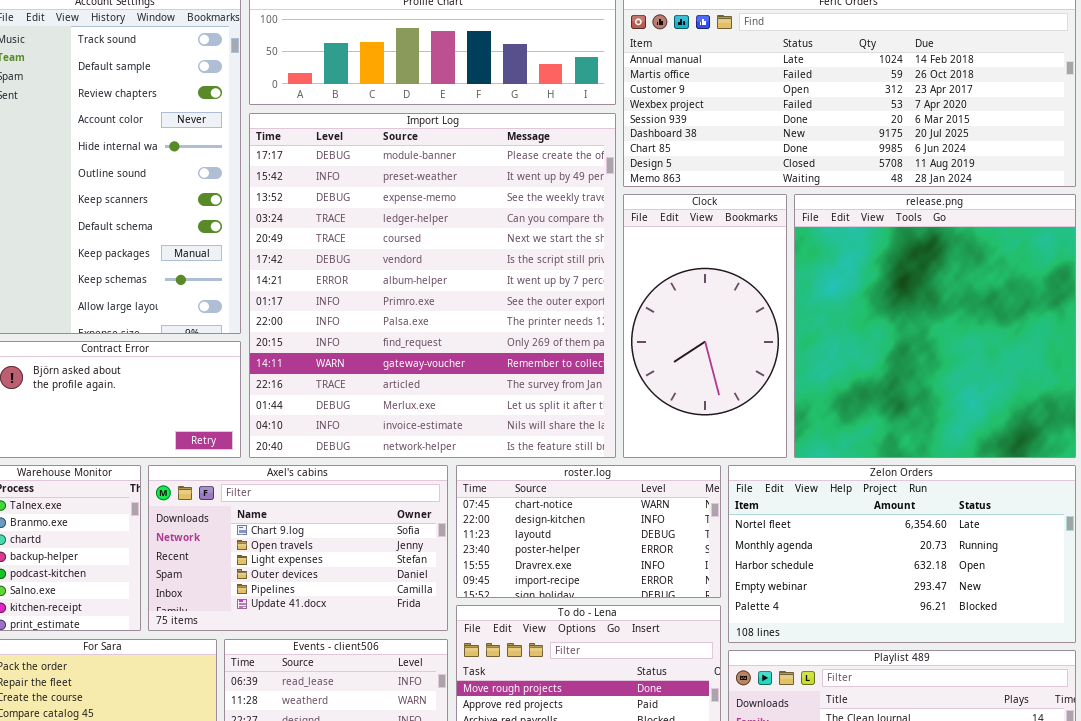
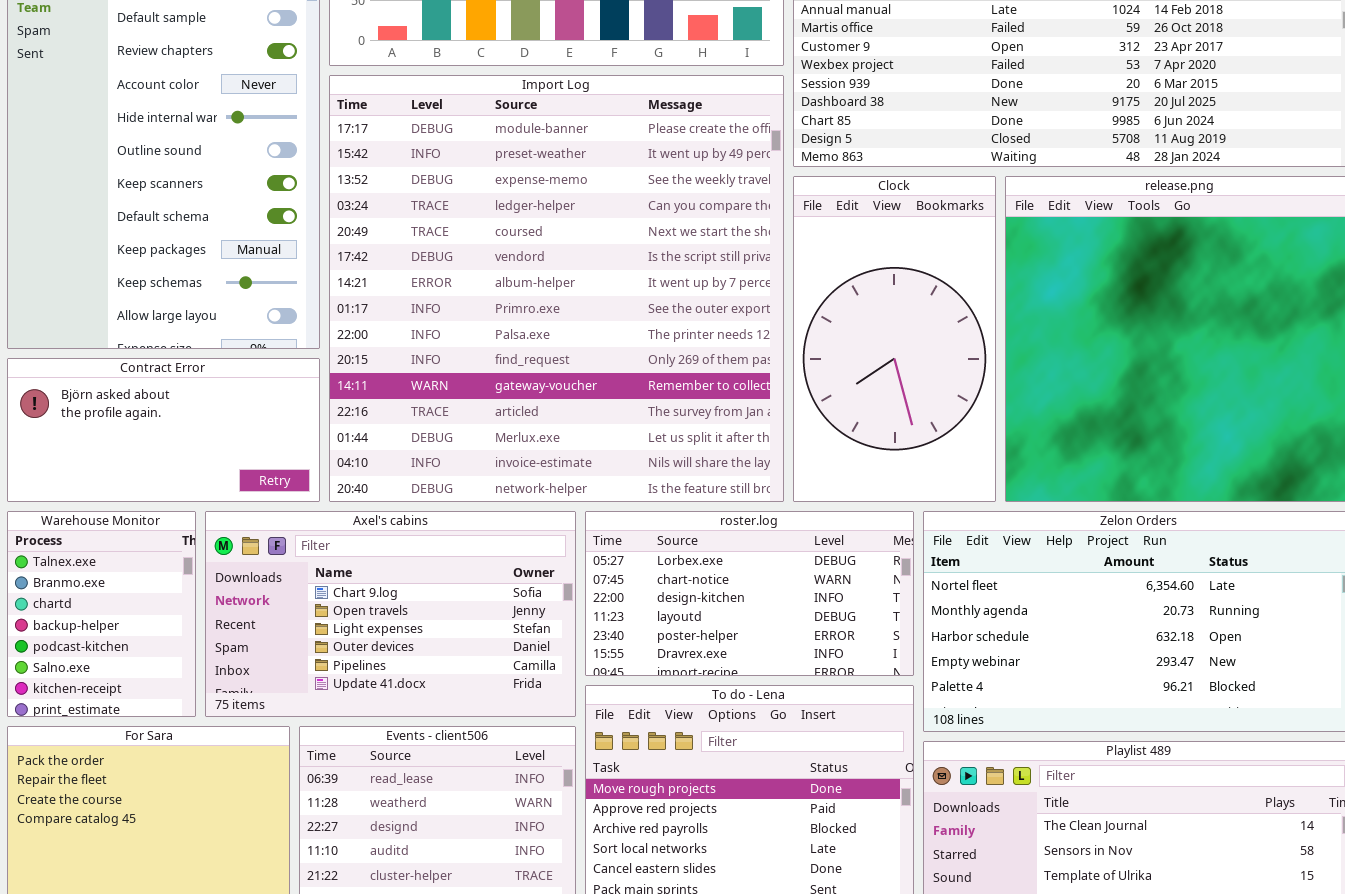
roster.log: [456,465,721,598] -> [585,511,914,676], scrolled up 1 row

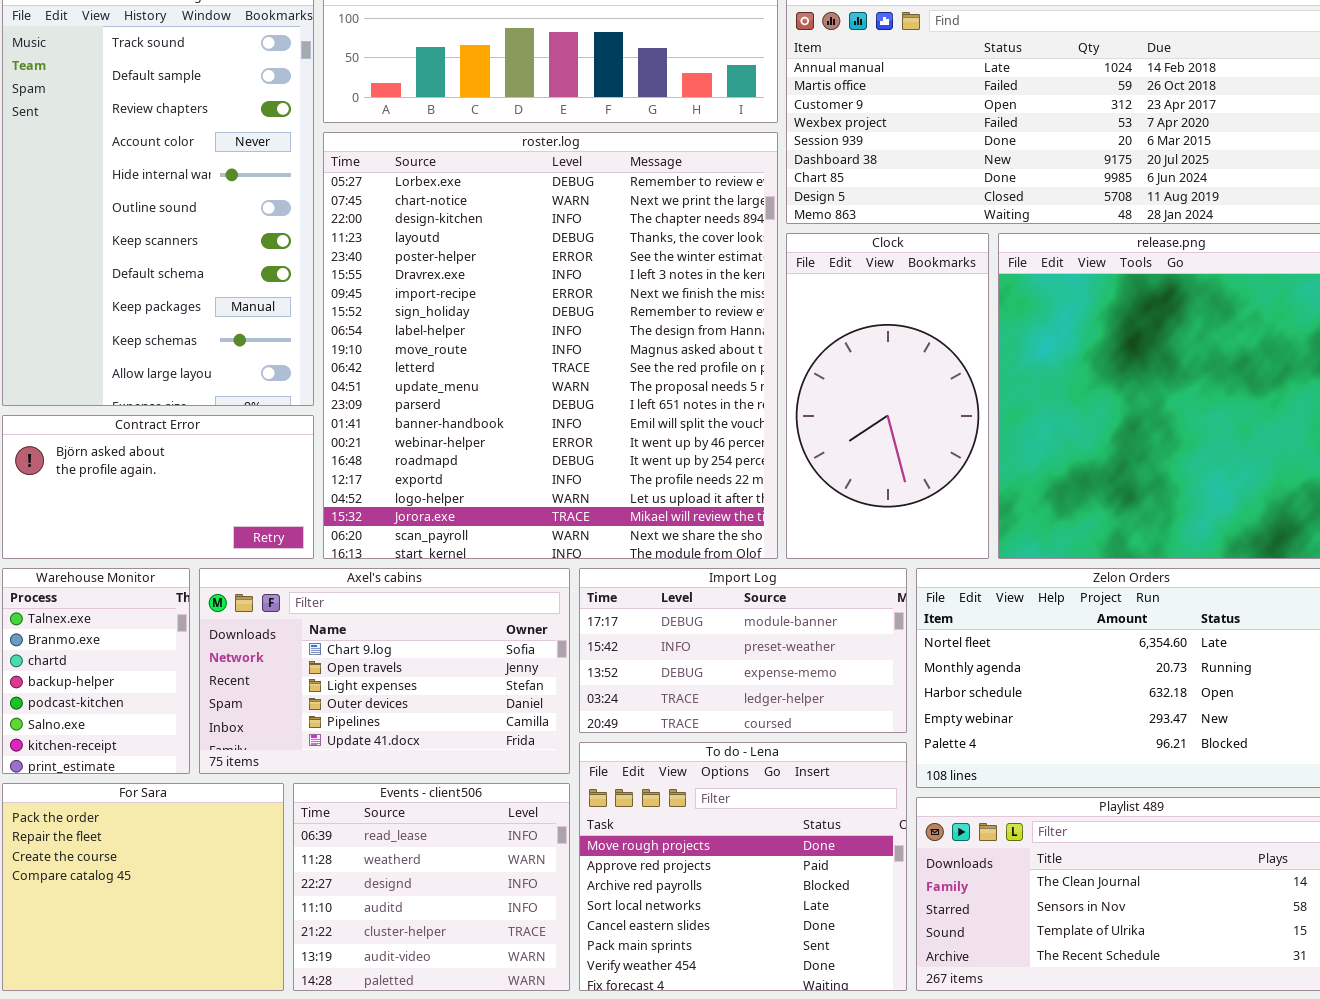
Import Log: [329,75,784,502] -> [579,568,907,733], moved, resized
roster.log: [585,511,914,676] -> [323,132,778,559], moved, resized

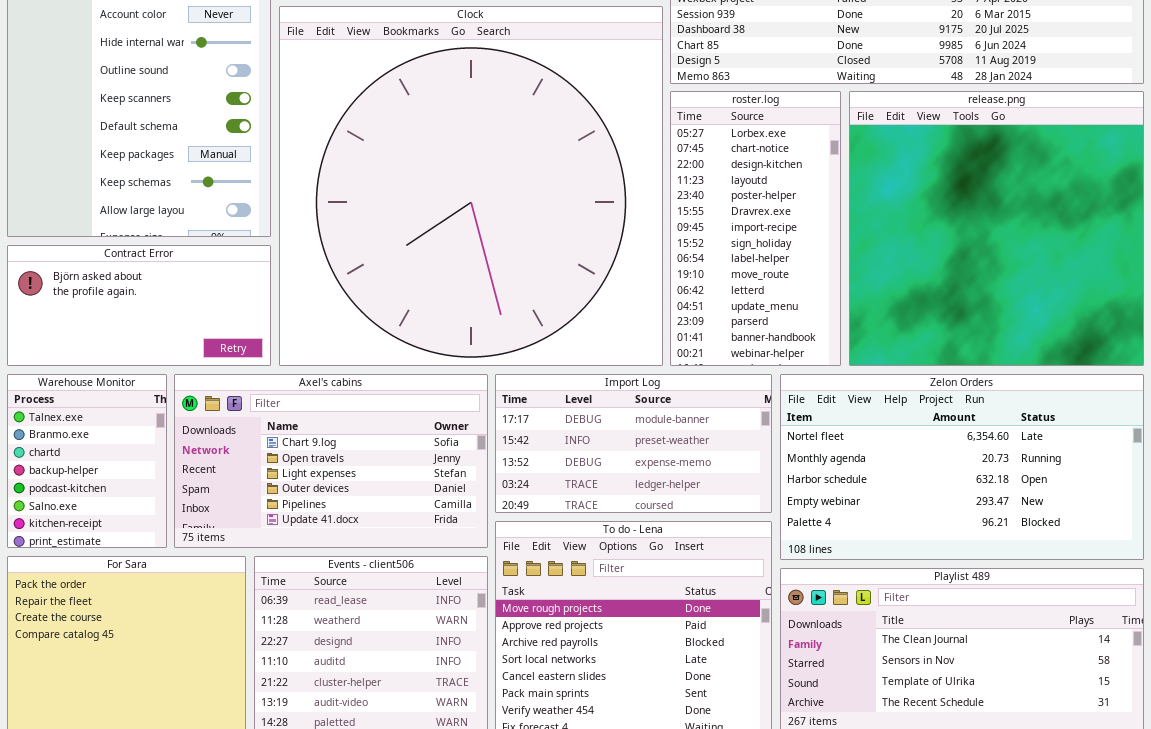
roster.log: [323,132,778,559] -> [670,91,841,366], moved, resized
Clock: [786,233,989,559] -> [279,6,663,366], moved, resized

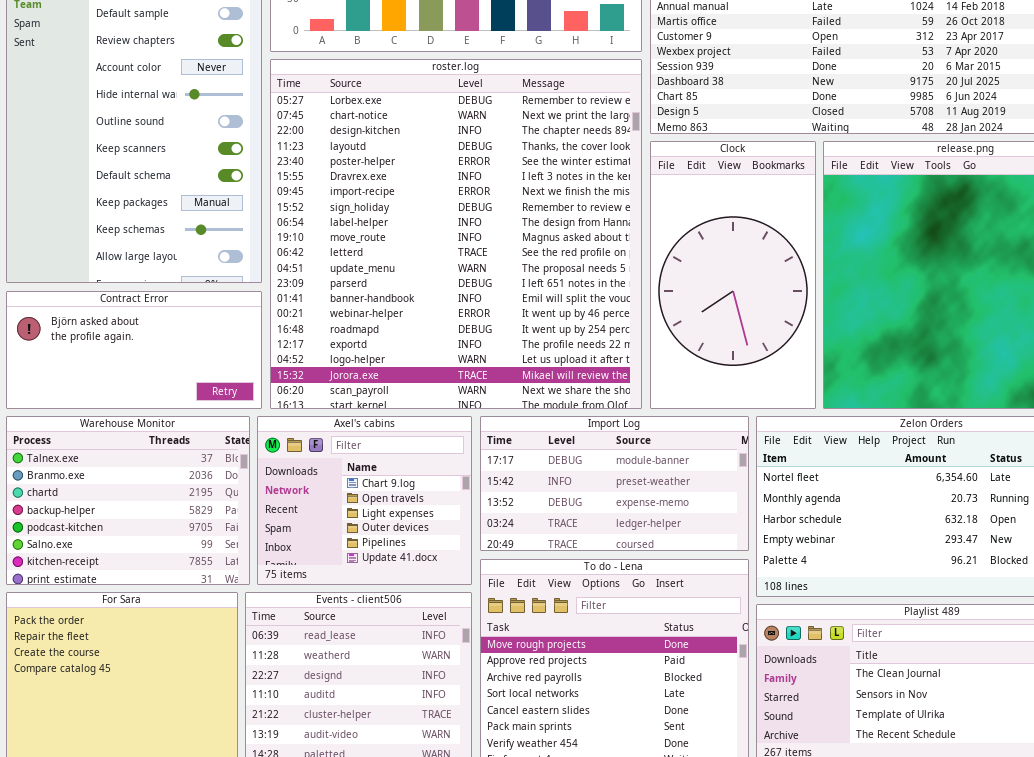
Clock: [279,6,663,366] -> [650,141,816,409], moved, resized
roster.log: [670,91,841,366] -> [270,59,642,409], moved, resized
Warehouse Monitor: [7,374,167,548] -> [6,416,250,585], resized
Axel's cabins: [174,374,488,548] -> [257,416,472,585], resized

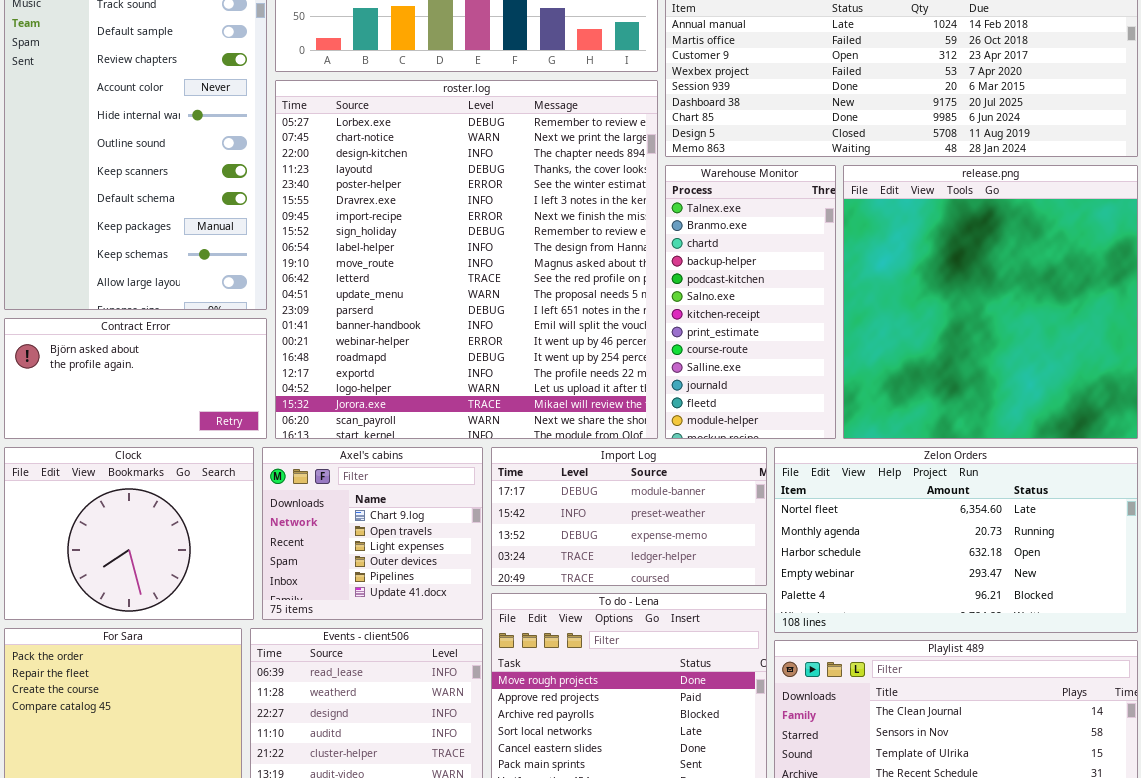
Clock: [650,141,816,409] -> [4,447,254,620], moved, resized
Warehouse Monitor: [6,416,250,585] -> [665,165,836,439], moved, resized

